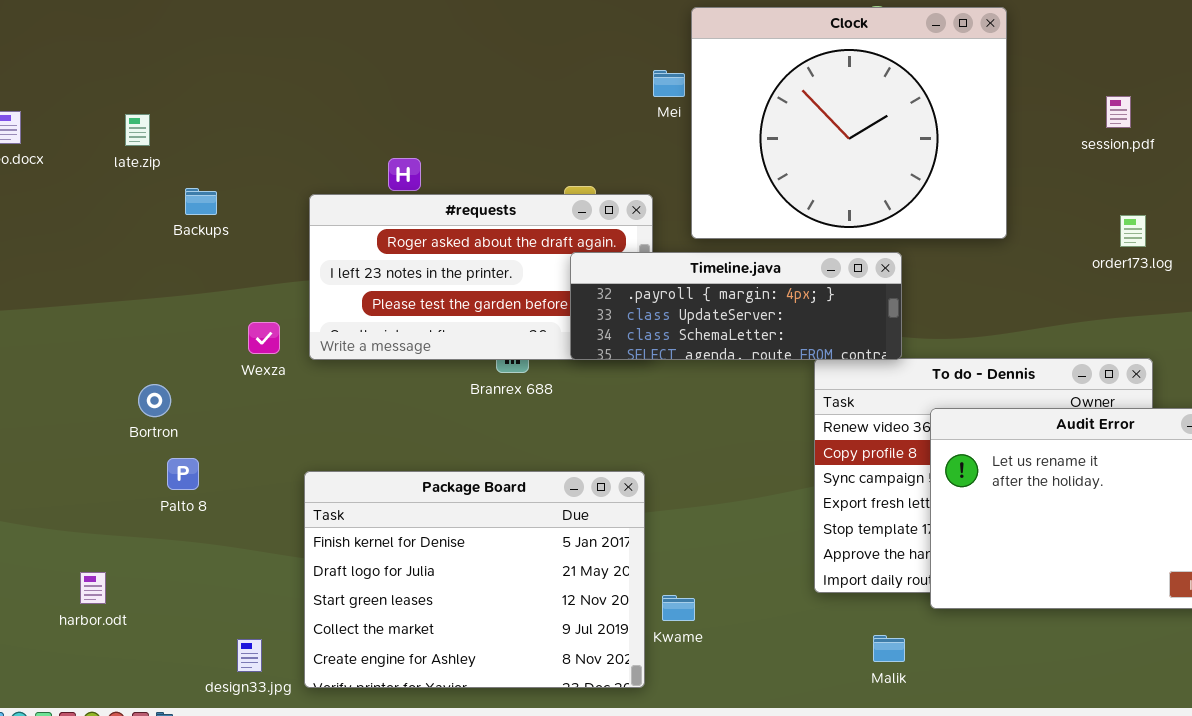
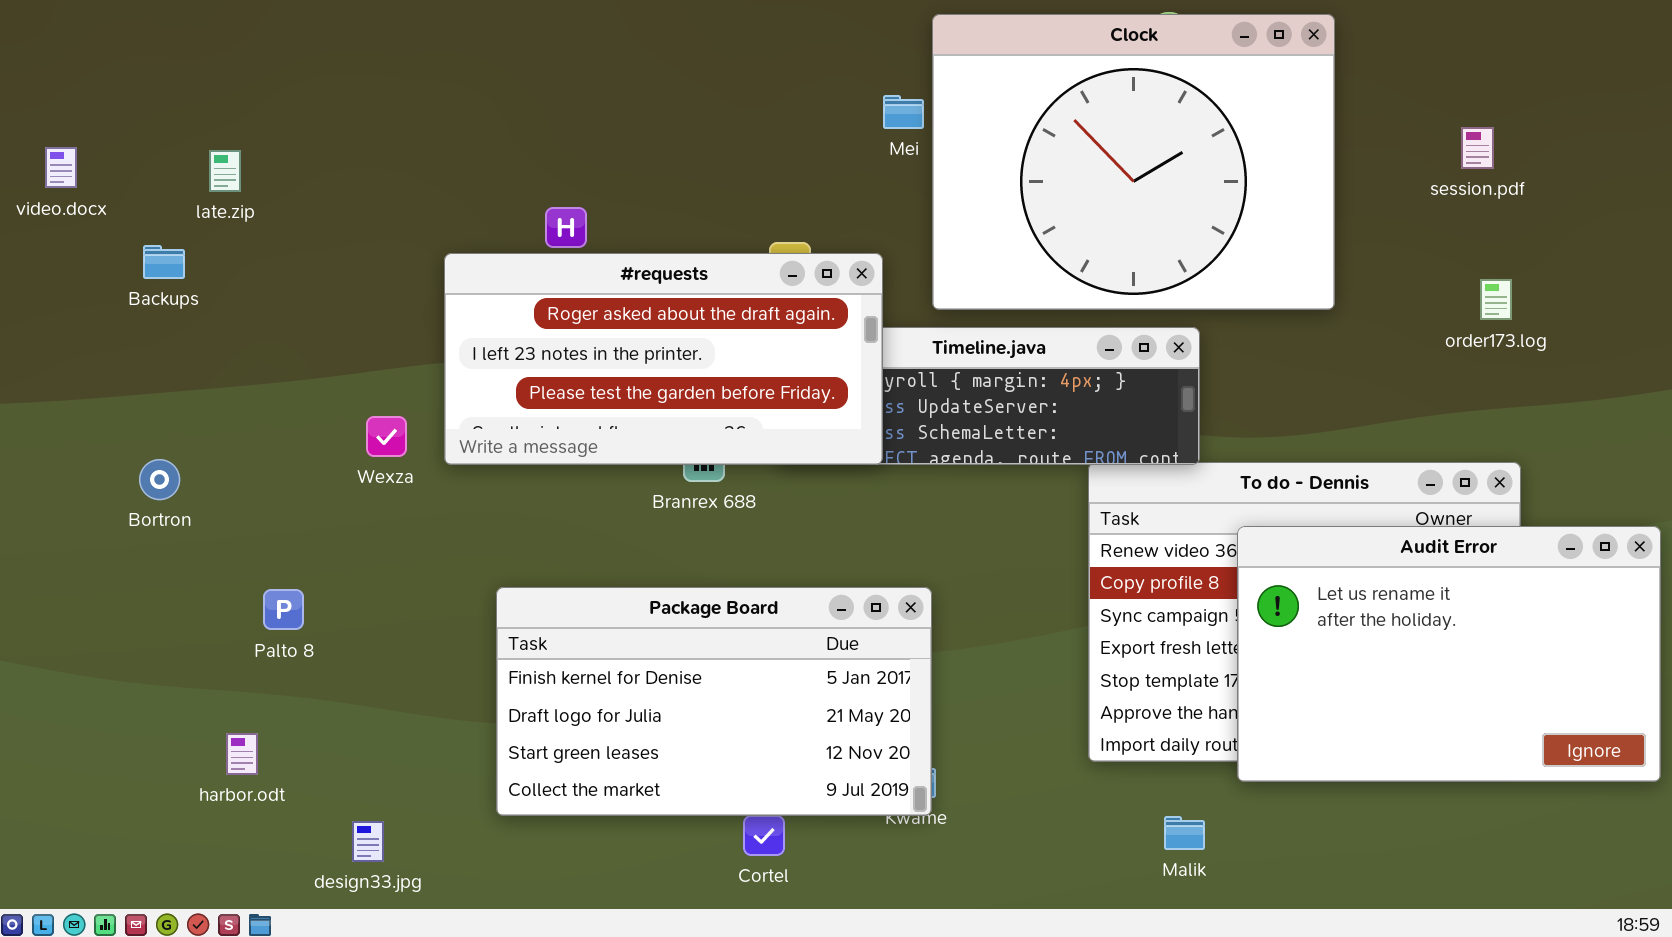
Backups: [185,188,217,215] -> [143,245,185,279], moved
#requests: [309,194,653,360] -> [444,253,883,465], raised
Bortron: [138,384,171,417] -> [139,459,180,500], moved
Package Board: [304,471,645,688] -> [496,587,932,816], moved, resized
harbor.odt: [80,572,106,604] -> [226,733,258,775], moved

